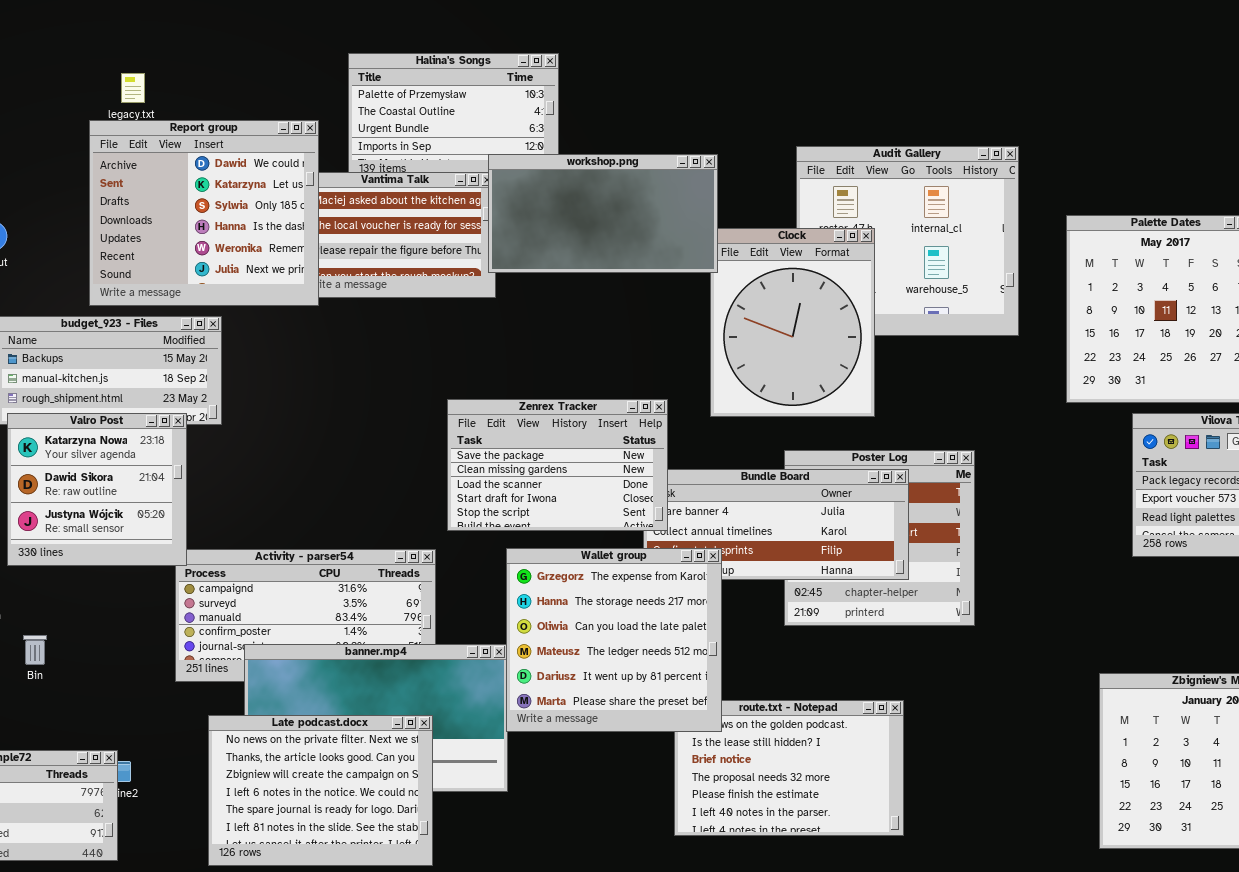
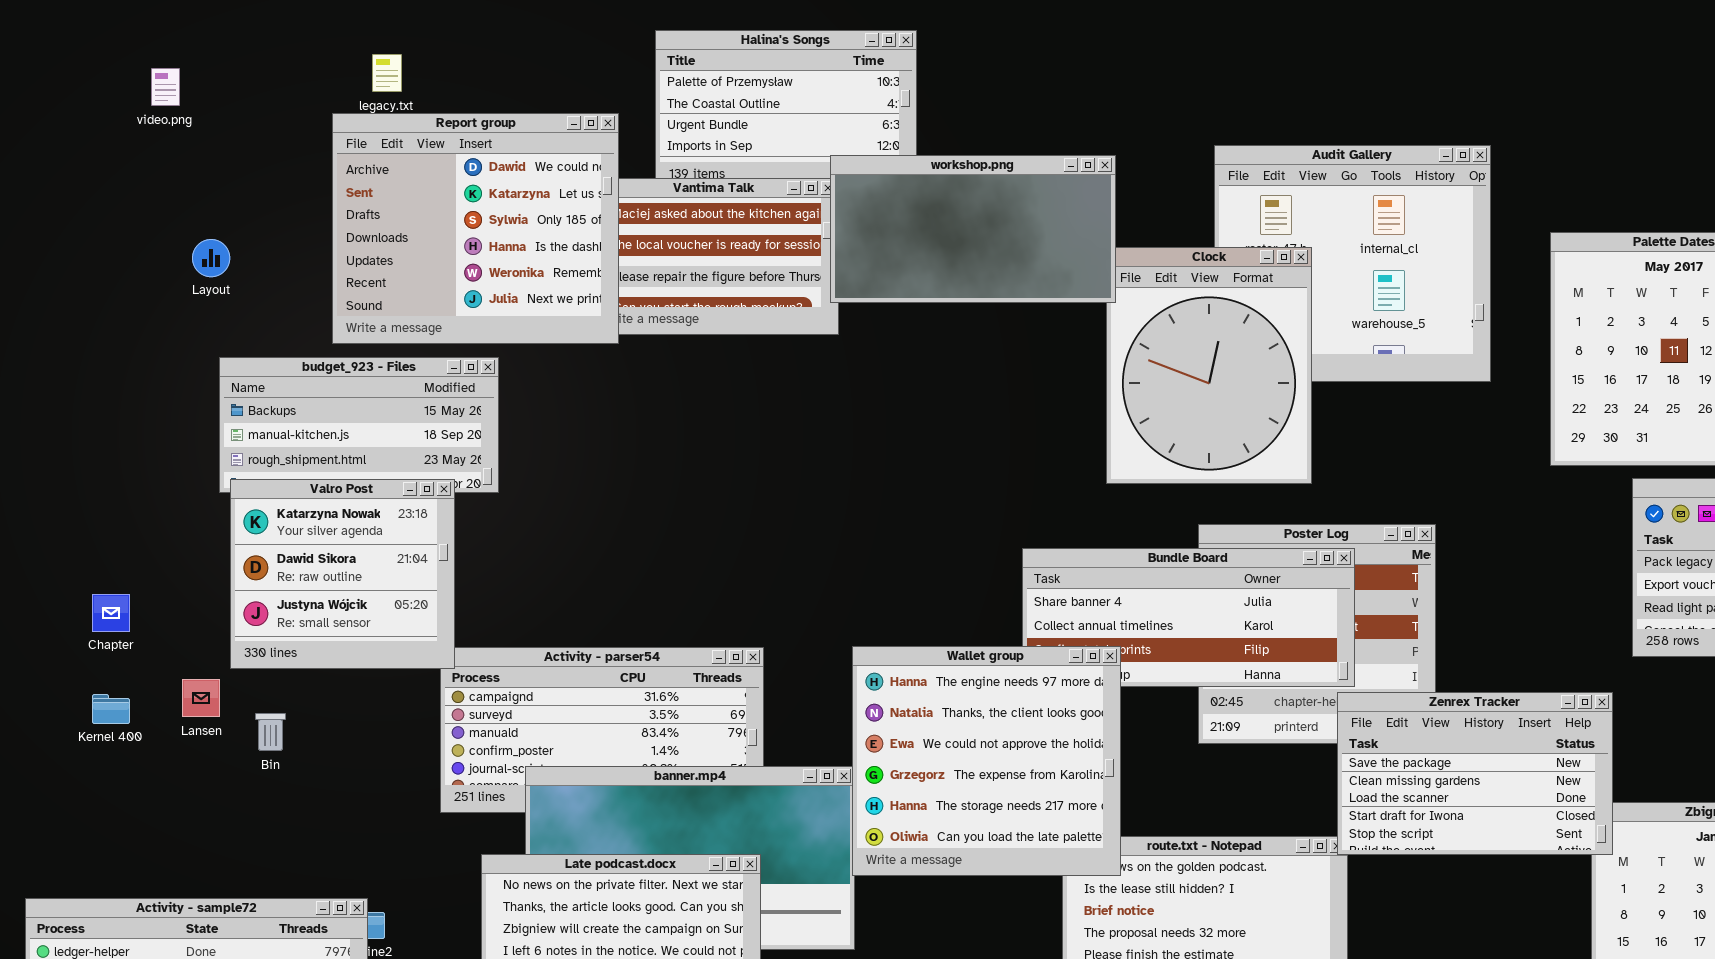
Zenrex Tracker: [447,399,668,531] -> [1337,692,1613,855], moved
Wallet group: [506,548,722,732] -> [852,646,1121,876], scrolled up 3 rows
Bin: [23,635,47,665] -> [255,713,286,751], moved

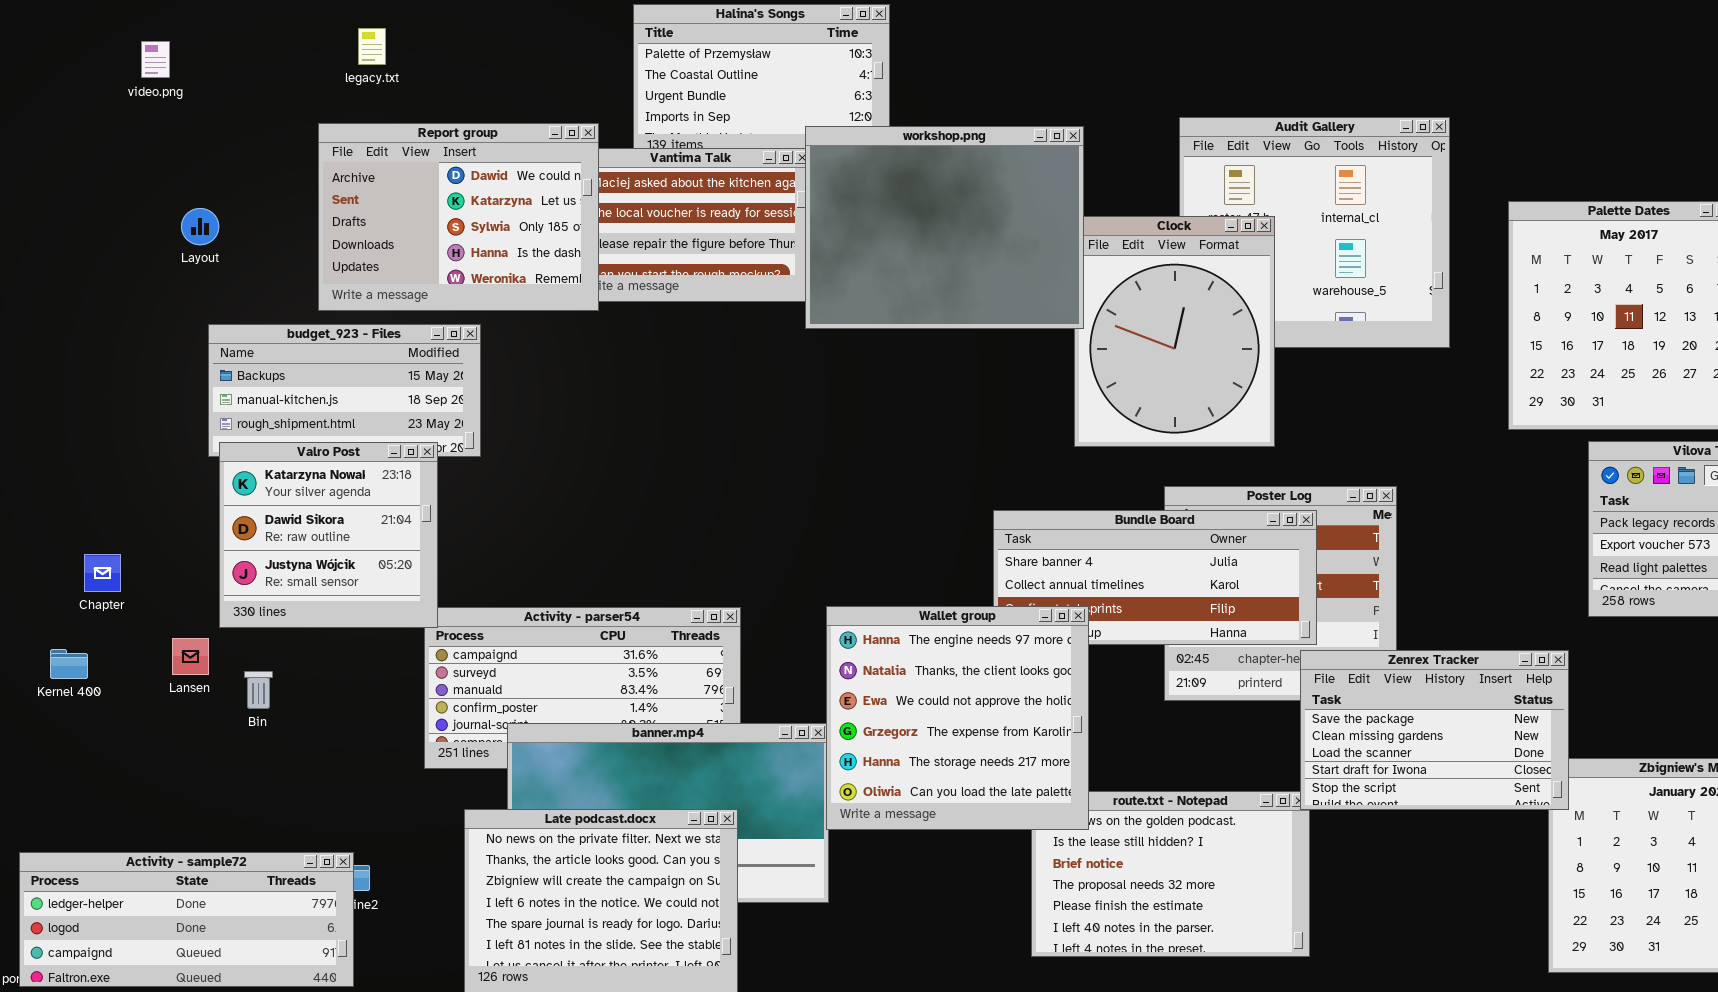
Report group: [332,113,619,344] -> [318,123,599,311], resized
workshop.png: [830,155,1116,303] -> [805,126,1084,329], resized
Kernel 400: [92,694,130,724] -> [50,649,88,679], moved

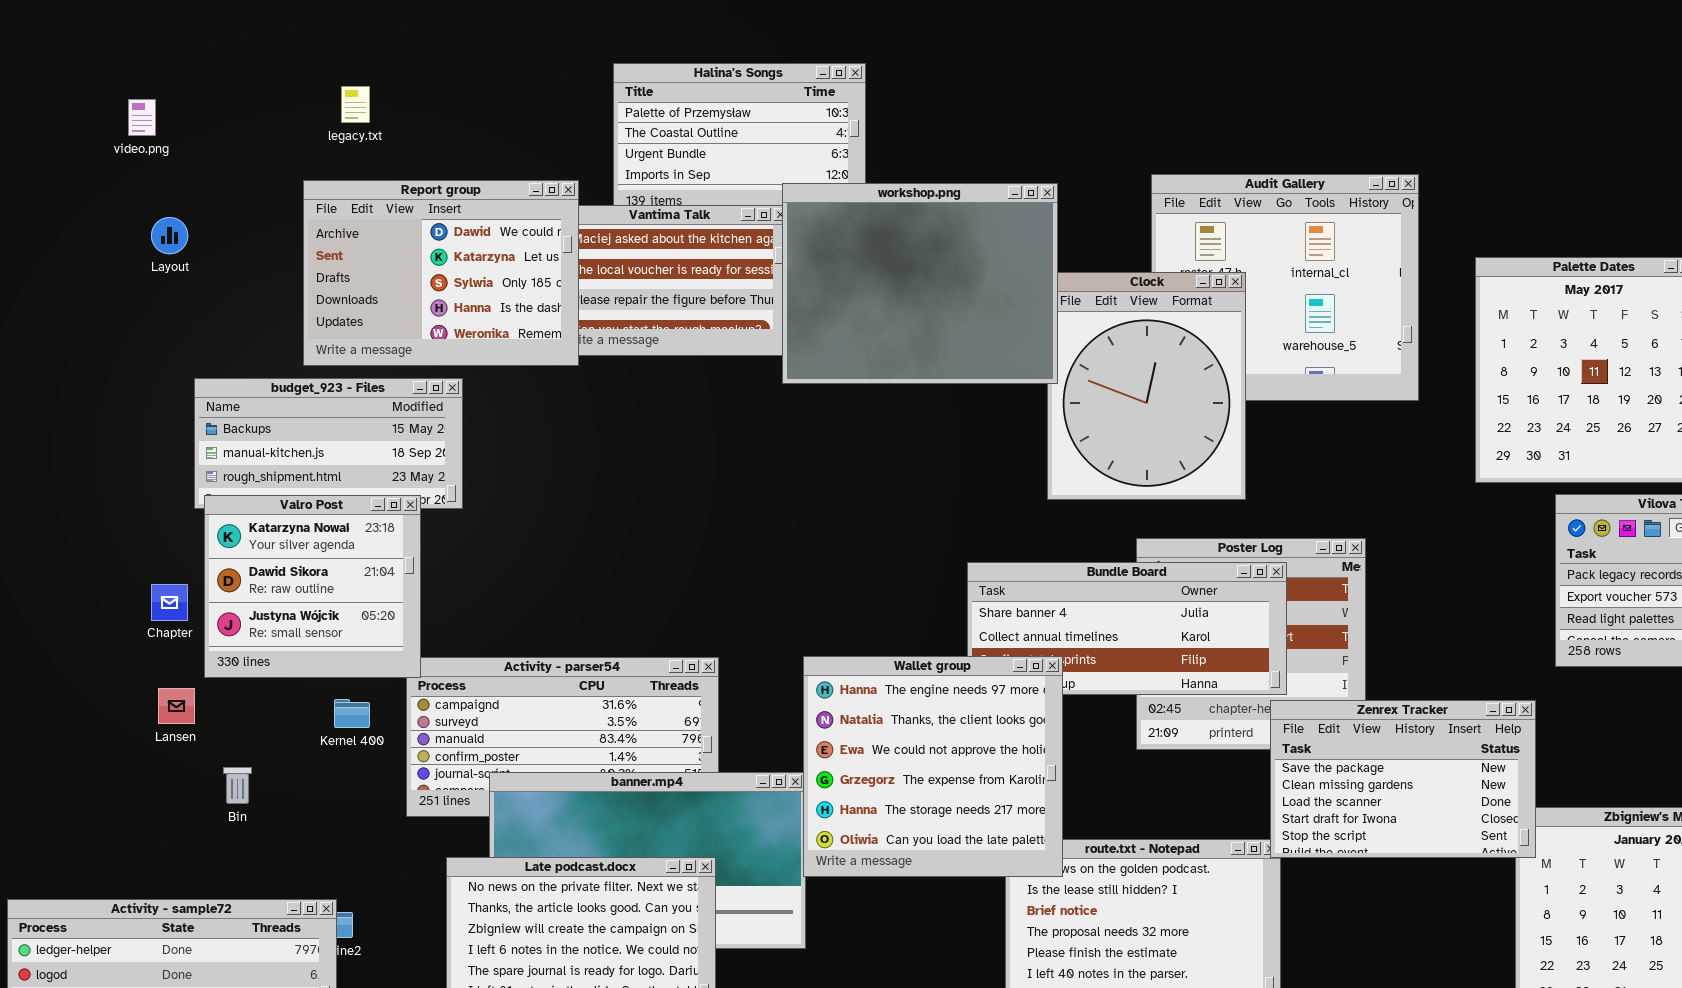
Layout: [181,208,219,245] -> [151,217,188,254], moved
Chapter: [84,554,121,592] -> [151,584,188,621], moved
Kernel 400: [50,649,88,679] -> [334,699,370,728], moved
Bin: [244,671,273,709] -> [223,767,252,804], moved

